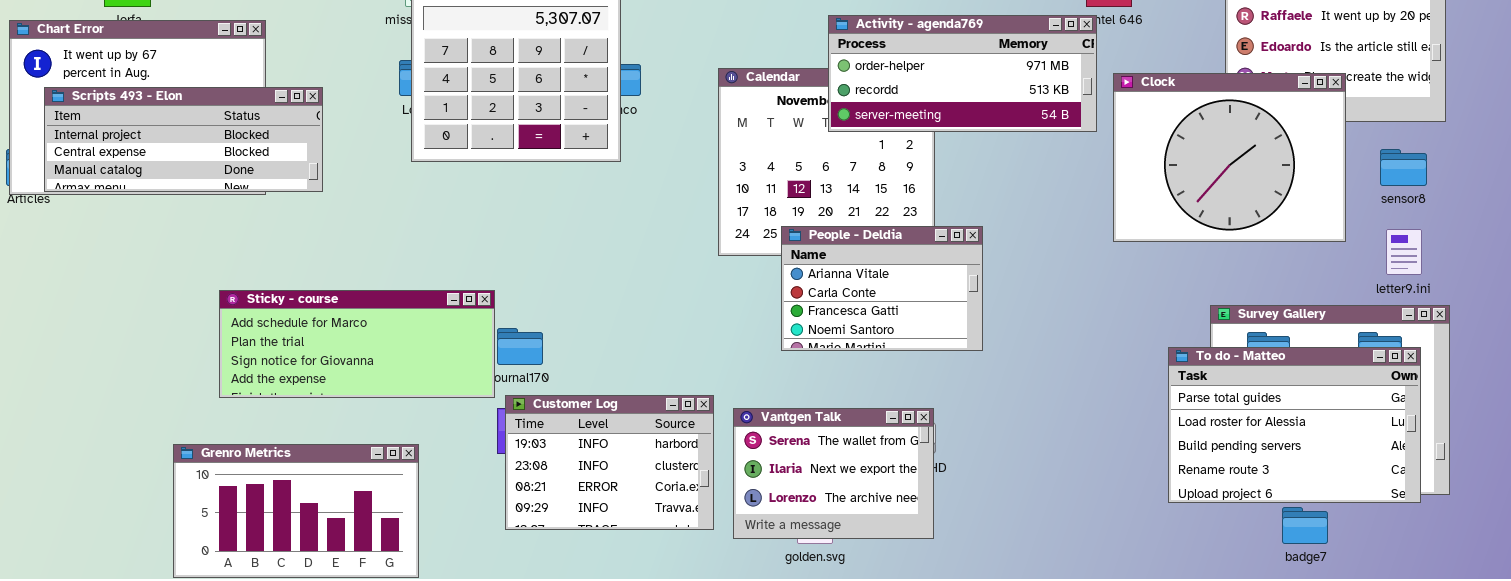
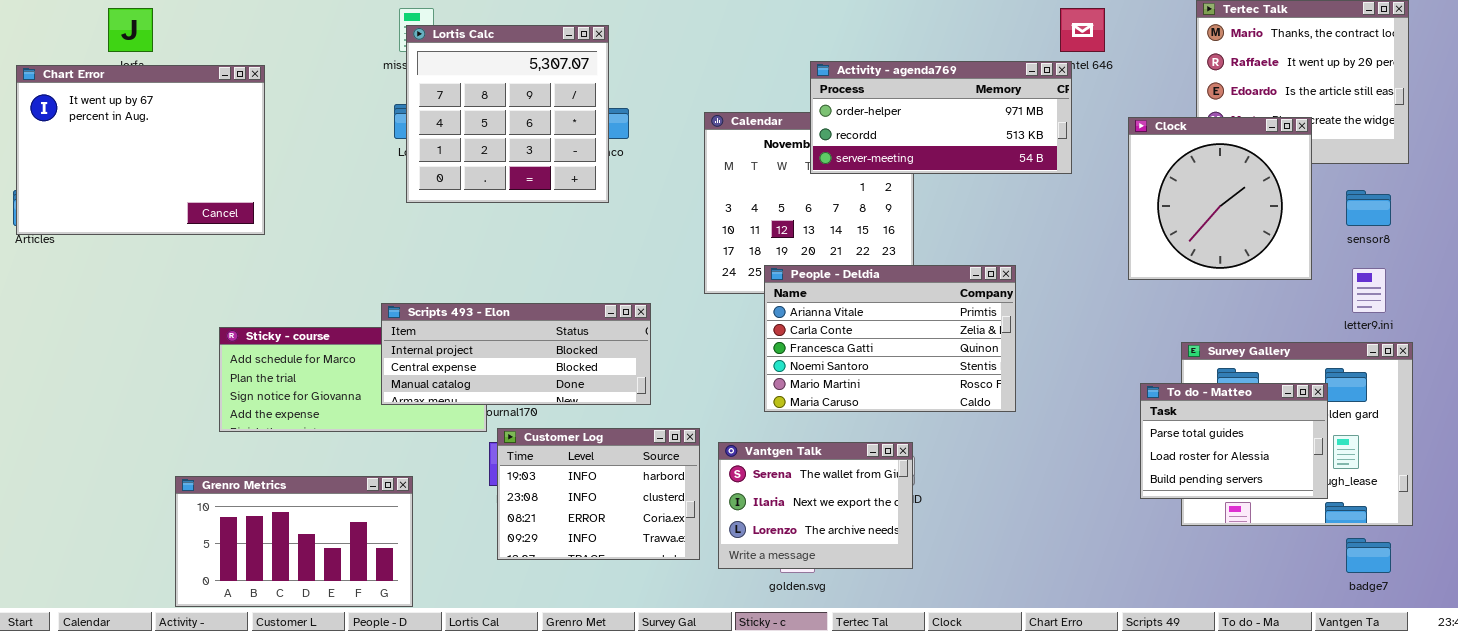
Clock: [1113,73,1346,242] -> [1128,117,1312,280], resized
Scripts 493 - Elon: [44,87,323,192] -> [381,303,651,405], moved
People - Deldia: [781,226,983,351] -> [764,265,1016,412], resized
To do - Matteo: [1168,347,1421,503] -> [1140,383,1328,499], resized
badge7: [1282,507,1328,544] -> [1346,538,1391,573], moved

